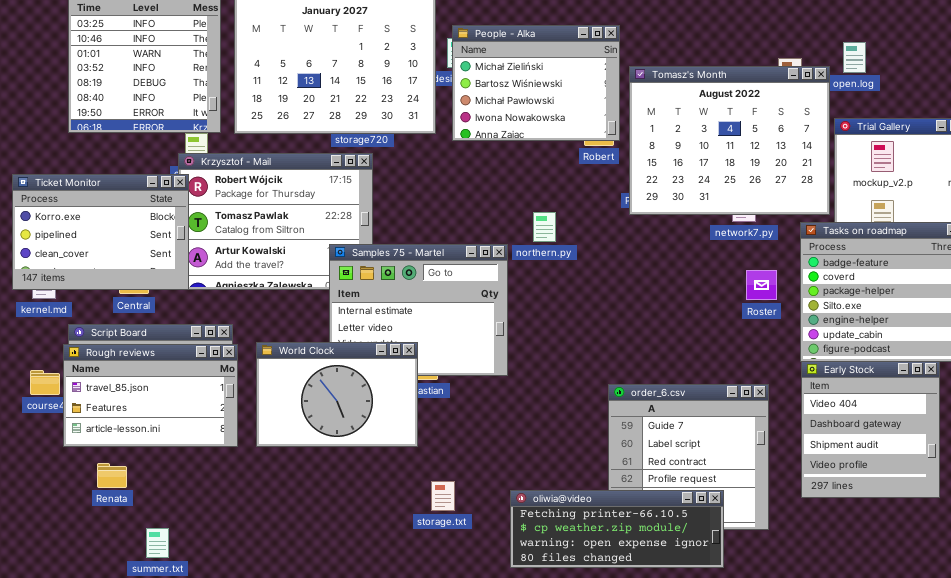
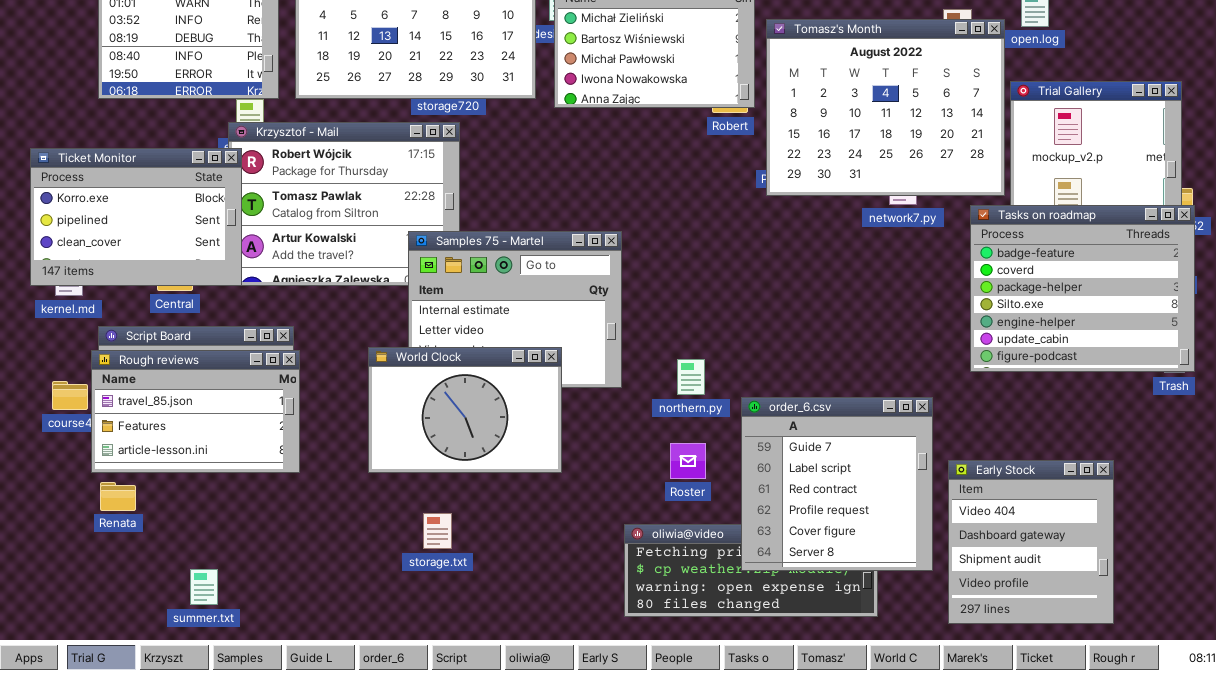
northern.py: [533,212,556,242] -> [677,359,705,395], moved
Roster: [746,270,777,300] -> [670,443,706,479], moved
World Clock: [256,342,418,447] -> [368,347,562,473], moved
Early Stock: [801,361,940,498] -> [948,460,1114,624], moved
order_6.csv: [608,384,769,530] -> [741,397,933,571], raised
Renata: [97,463,127,488] -> [100,482,136,511], moved
storage.txt: [431,481,455,511] -> [423,513,452,549], moved

